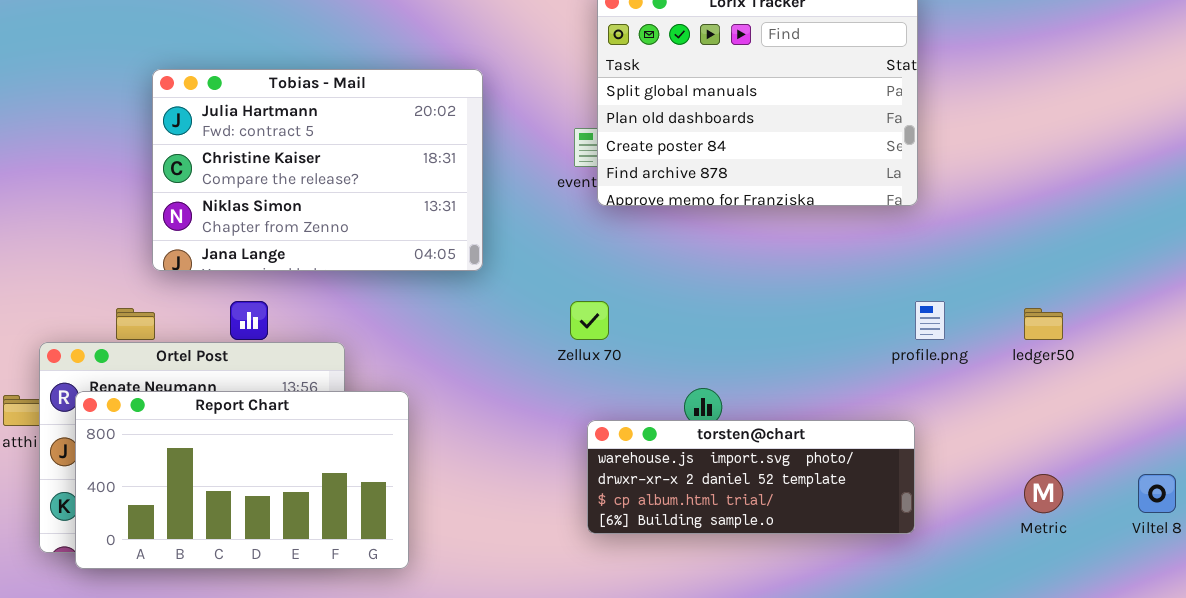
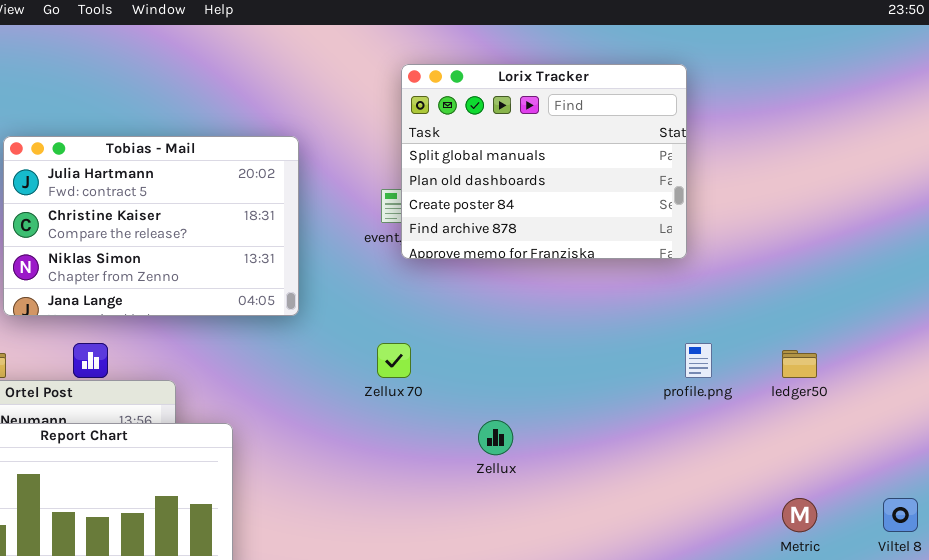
torsten@chart: [587,420,915,534] -> none, closed

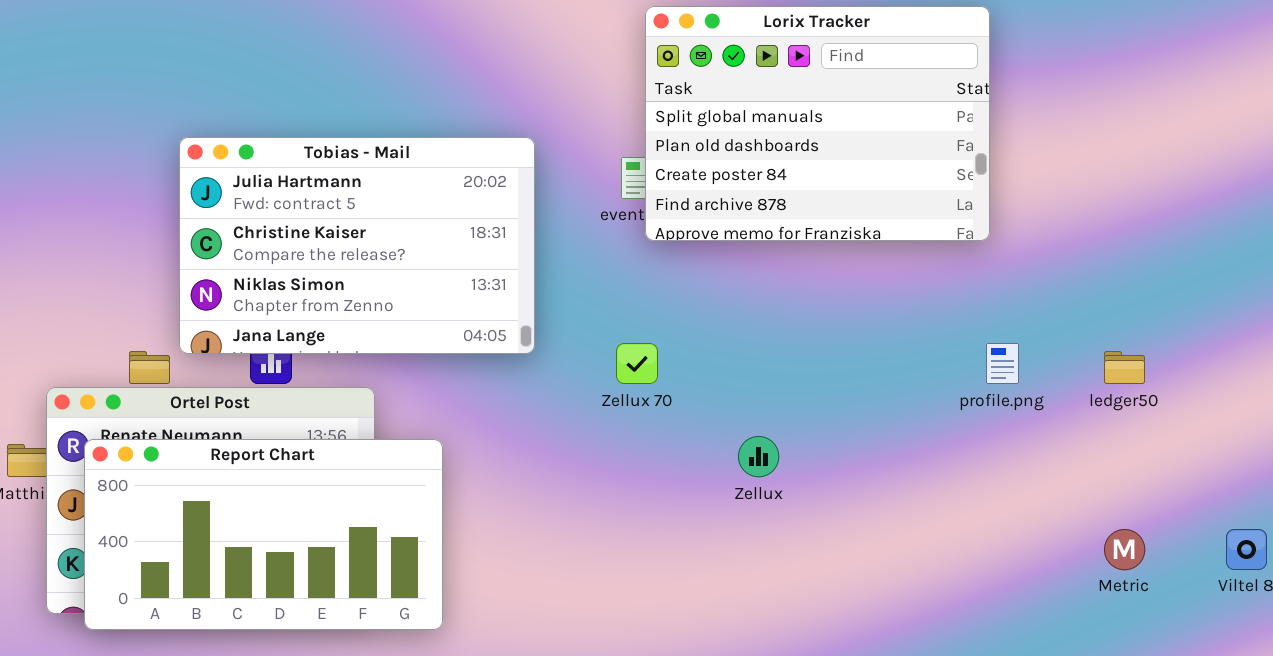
Tobias - Mail: [3,136,299,316] -> [179,137,535,354], moved

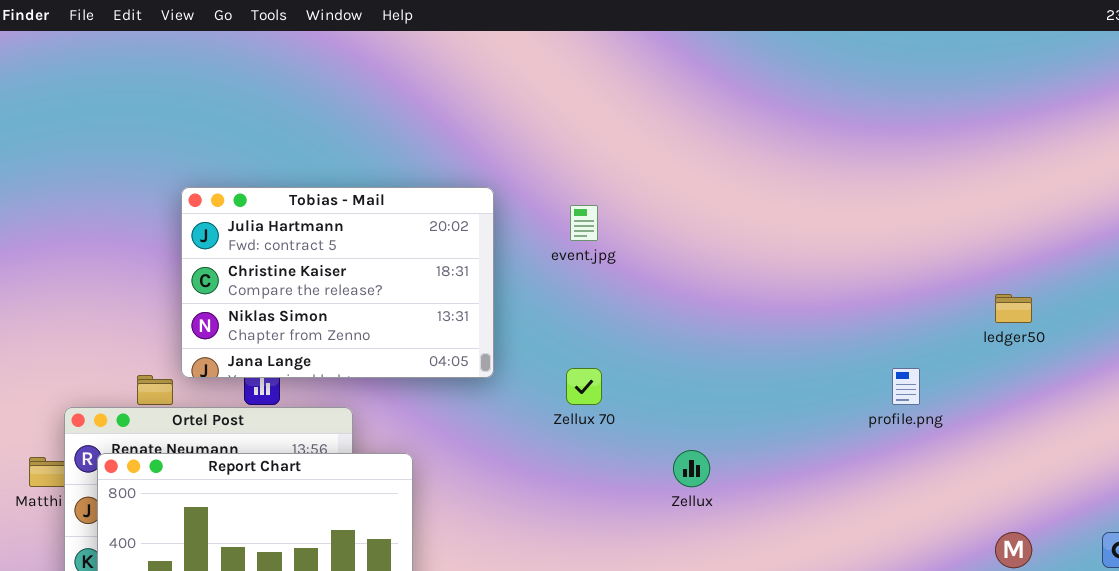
Lorix Tracker: [645,6,990,241] -> none, closed
ledger50: [1104,351,1145,384] -> [995,294,1032,323], moved

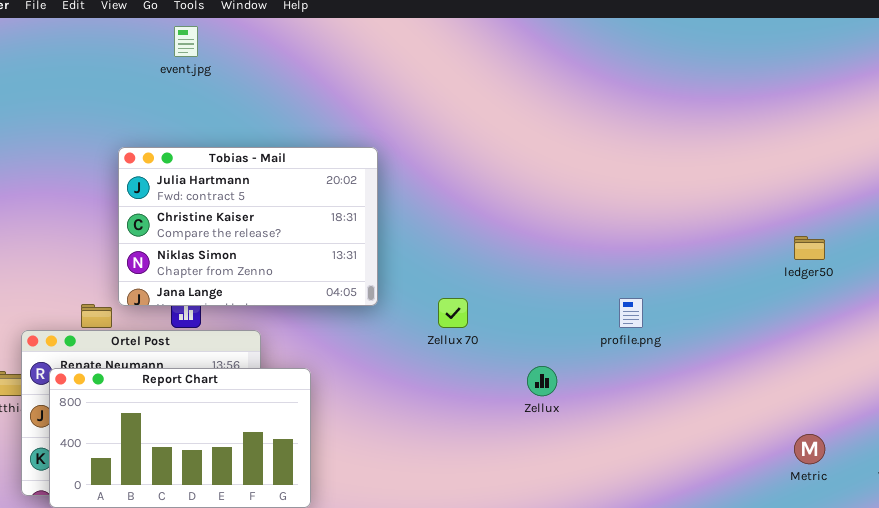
event.jpg: [570,205,598,241] -> [174,26,198,57], moved
profile.png: [892,368,920,405] -> [619,298,643,328], moved

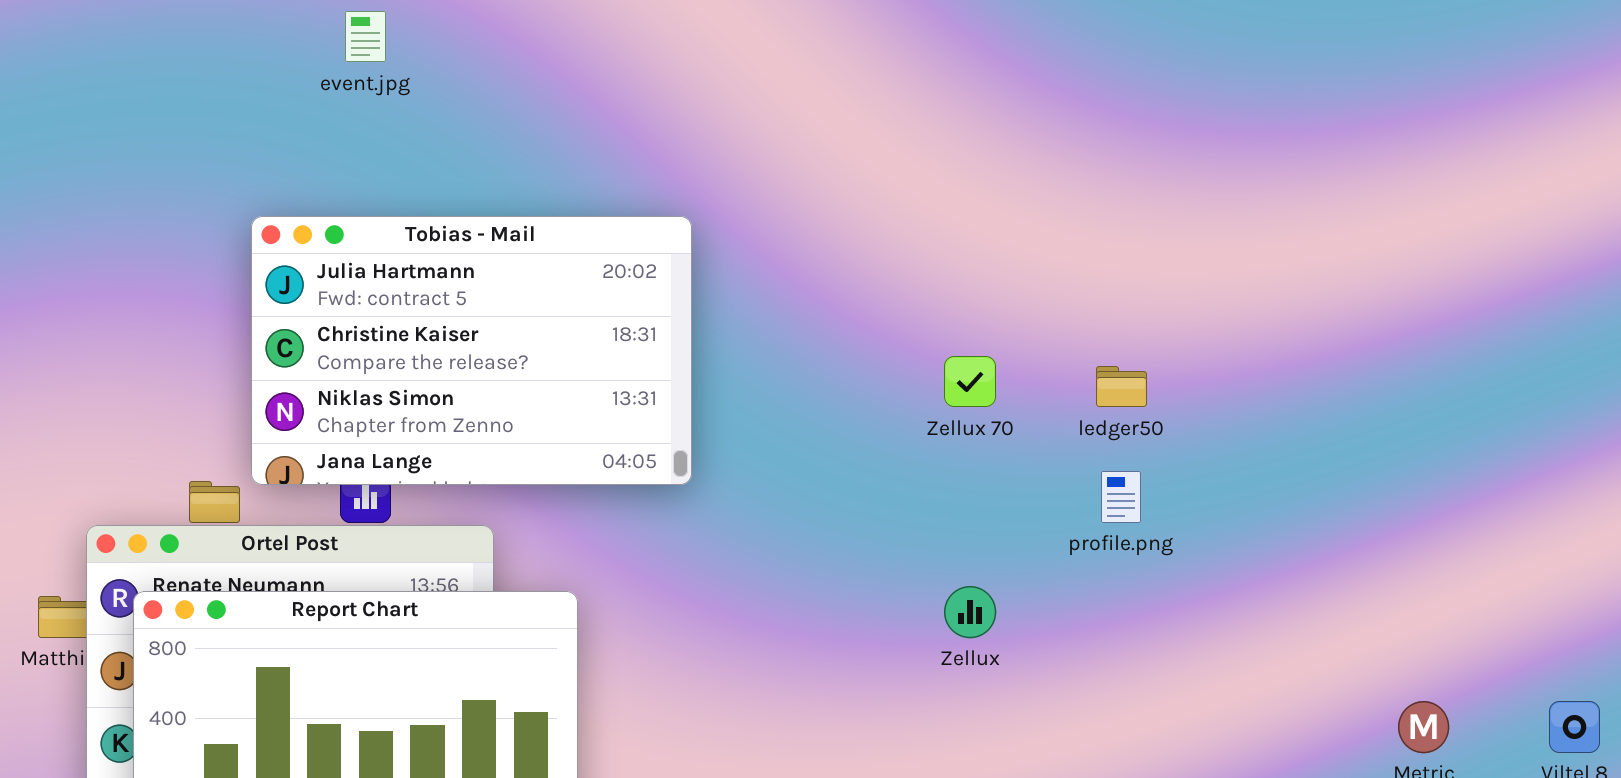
ledger50: [794,236,825,260] -> [1096,366,1147,407], moved
Zellux 70: [438,298,468,328] -> [944,356,996,407], moved

